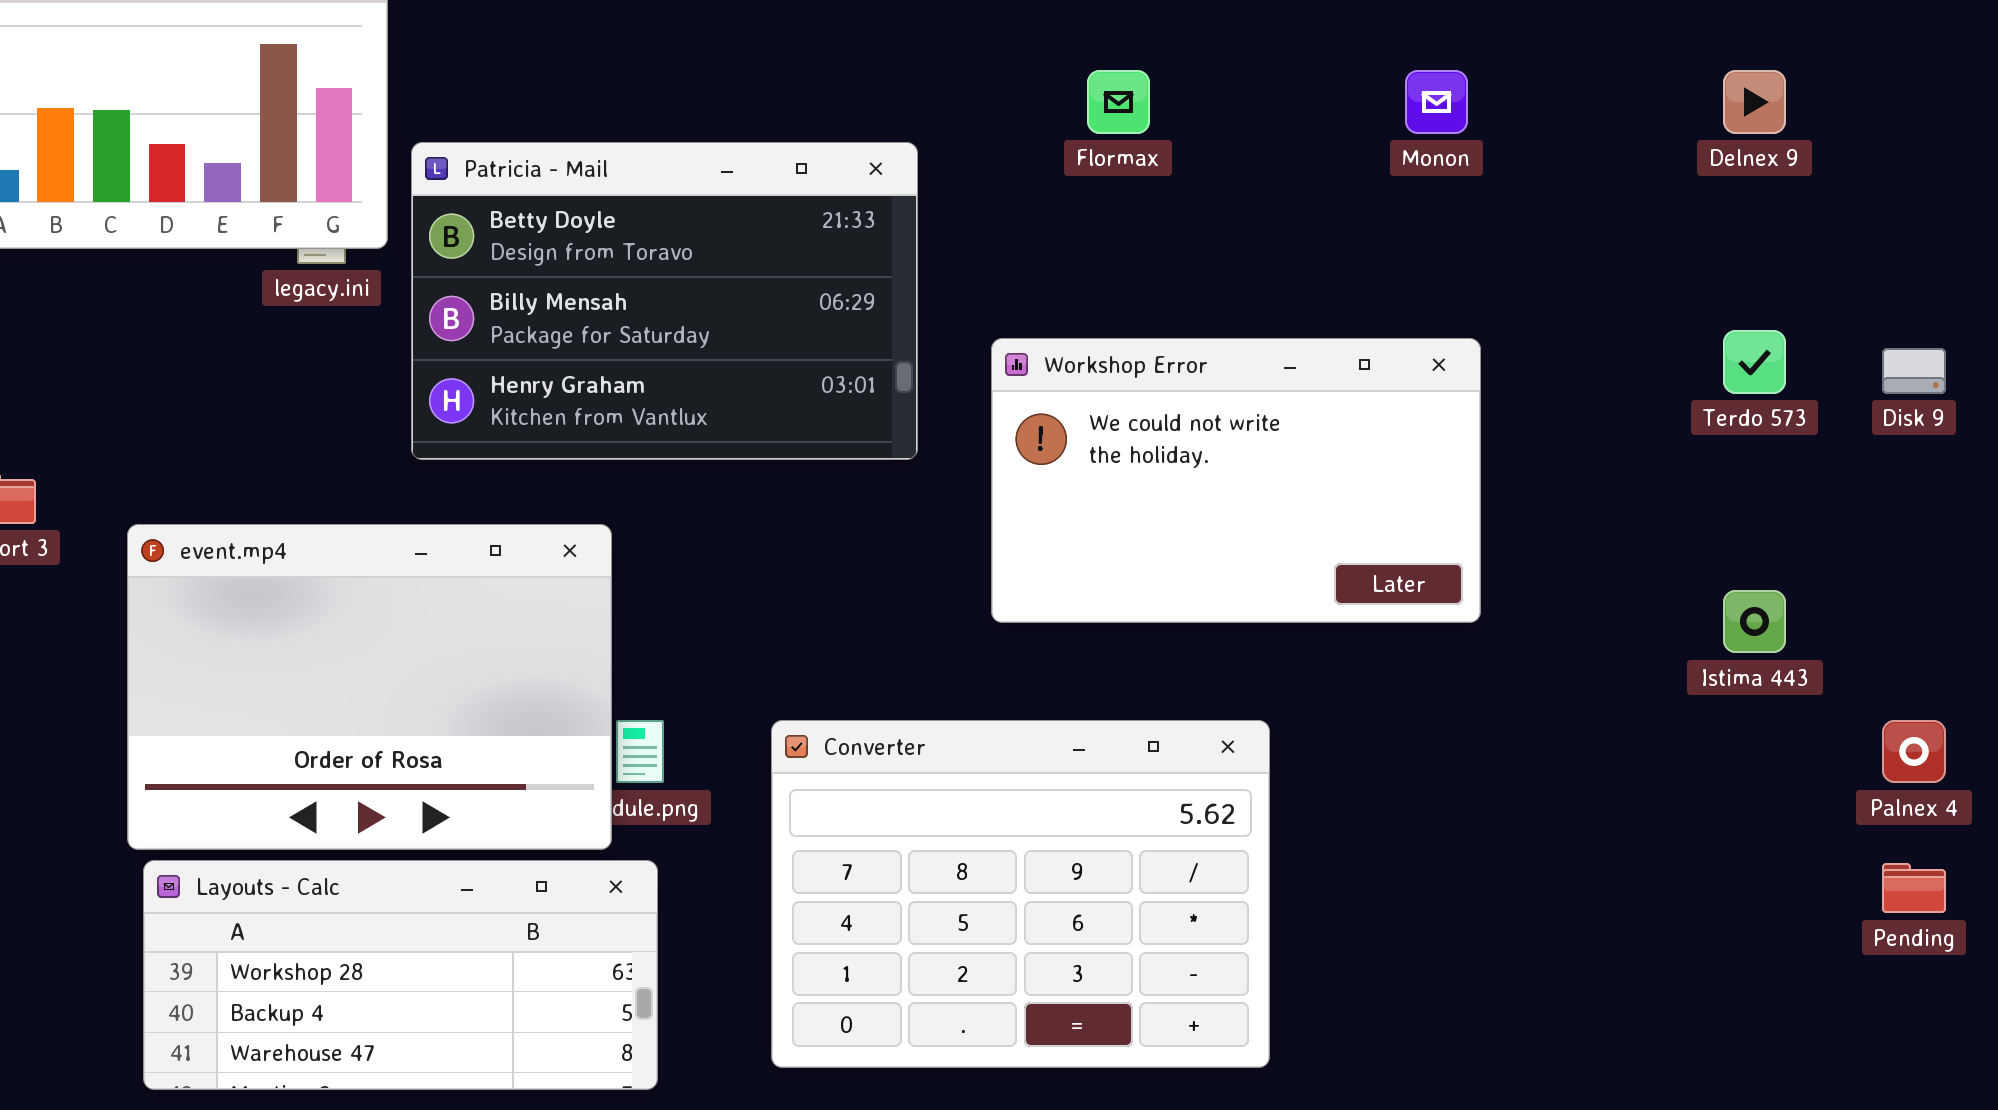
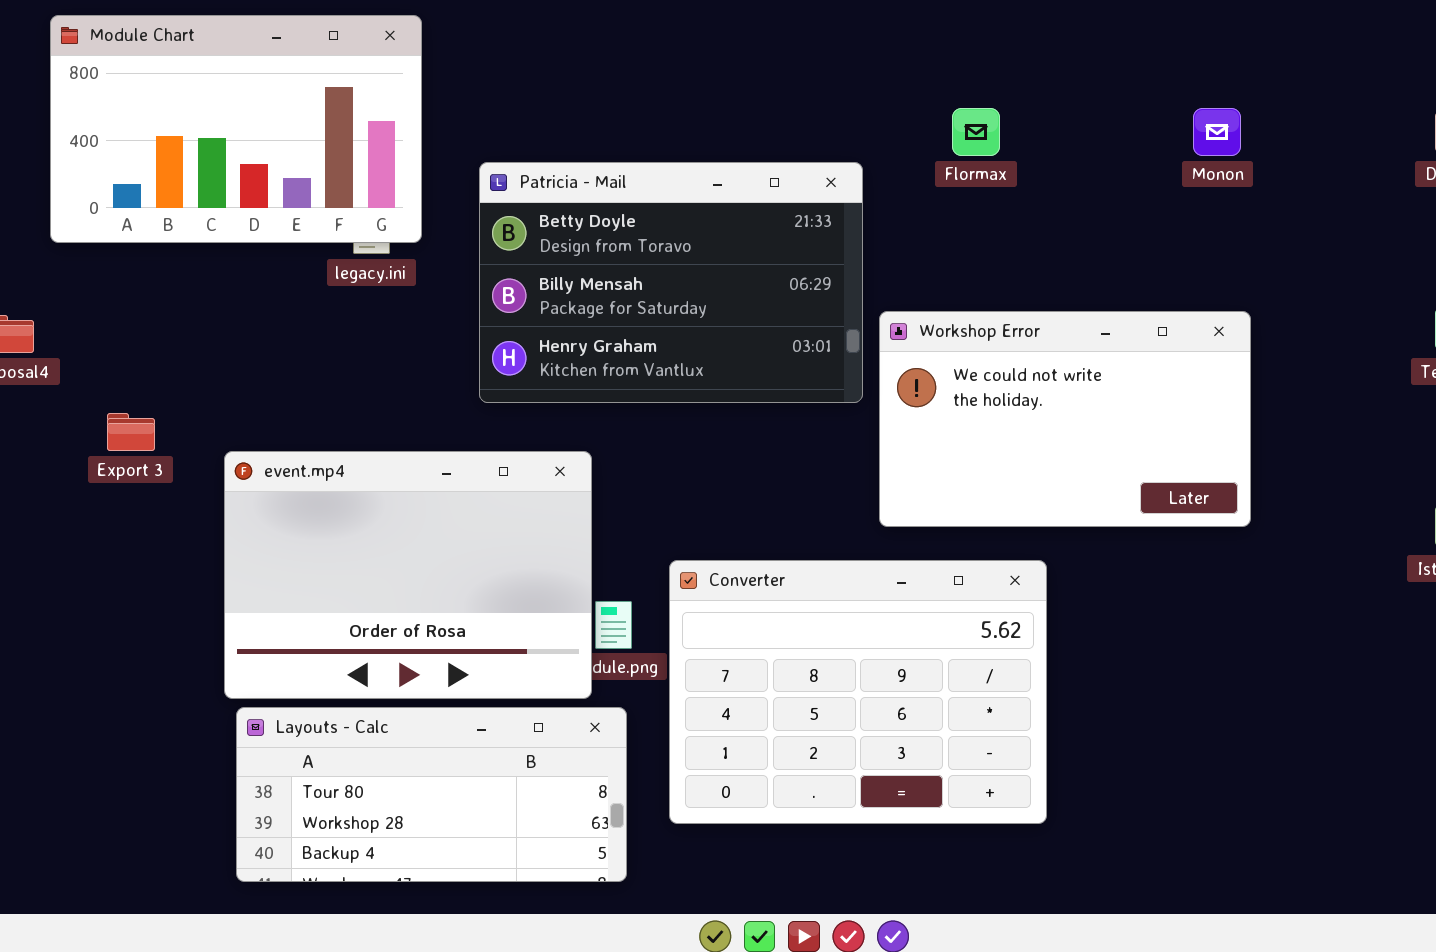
Patricia - Mail: [411,142,918,460] -> [479,162,863,403], moved
Converter: [771,720,1270,1068] -> [669,560,1047,824], moved
Layouts - Calc: [143,860,658,1090] -> [236,707,627,882], scrolled up 1 row

